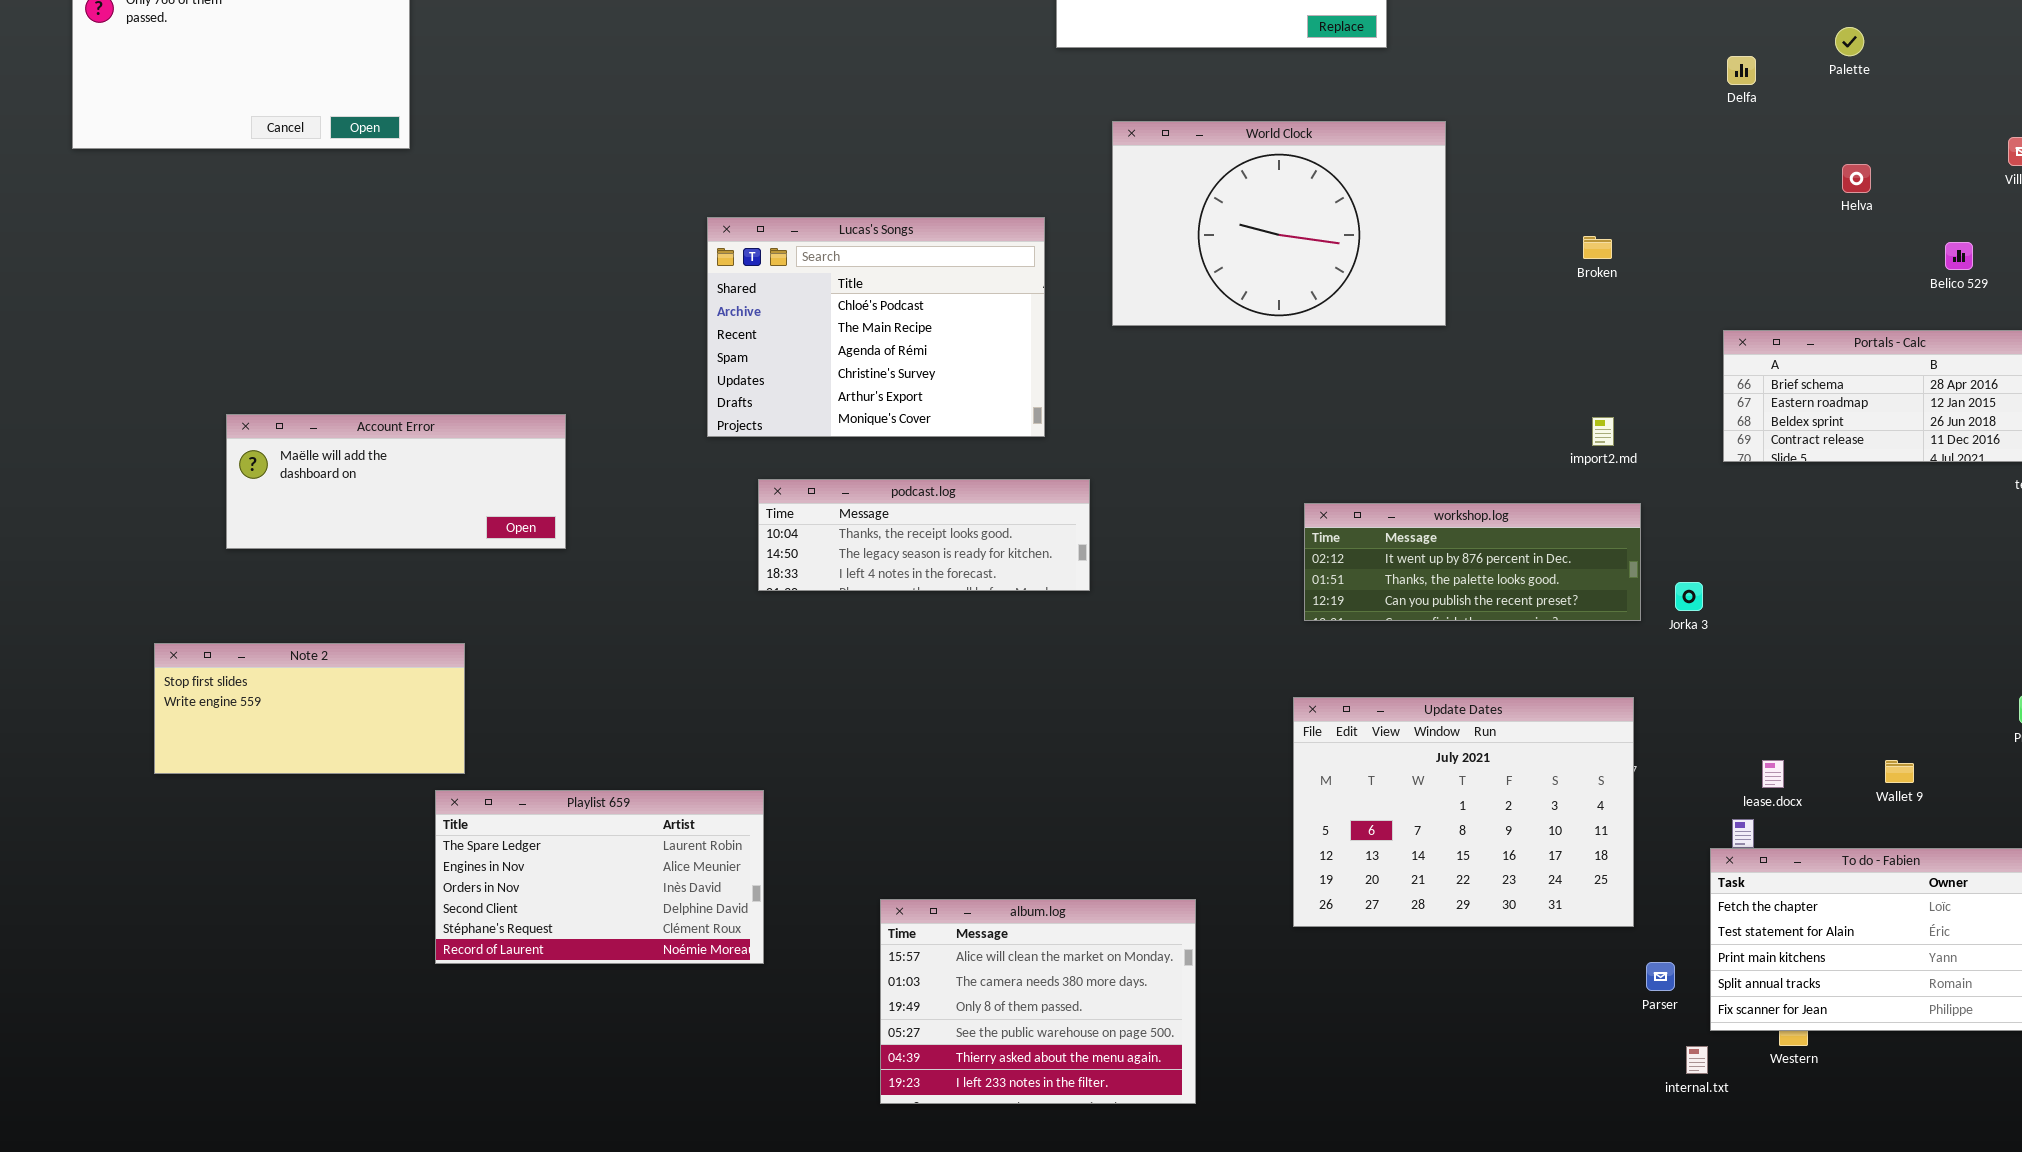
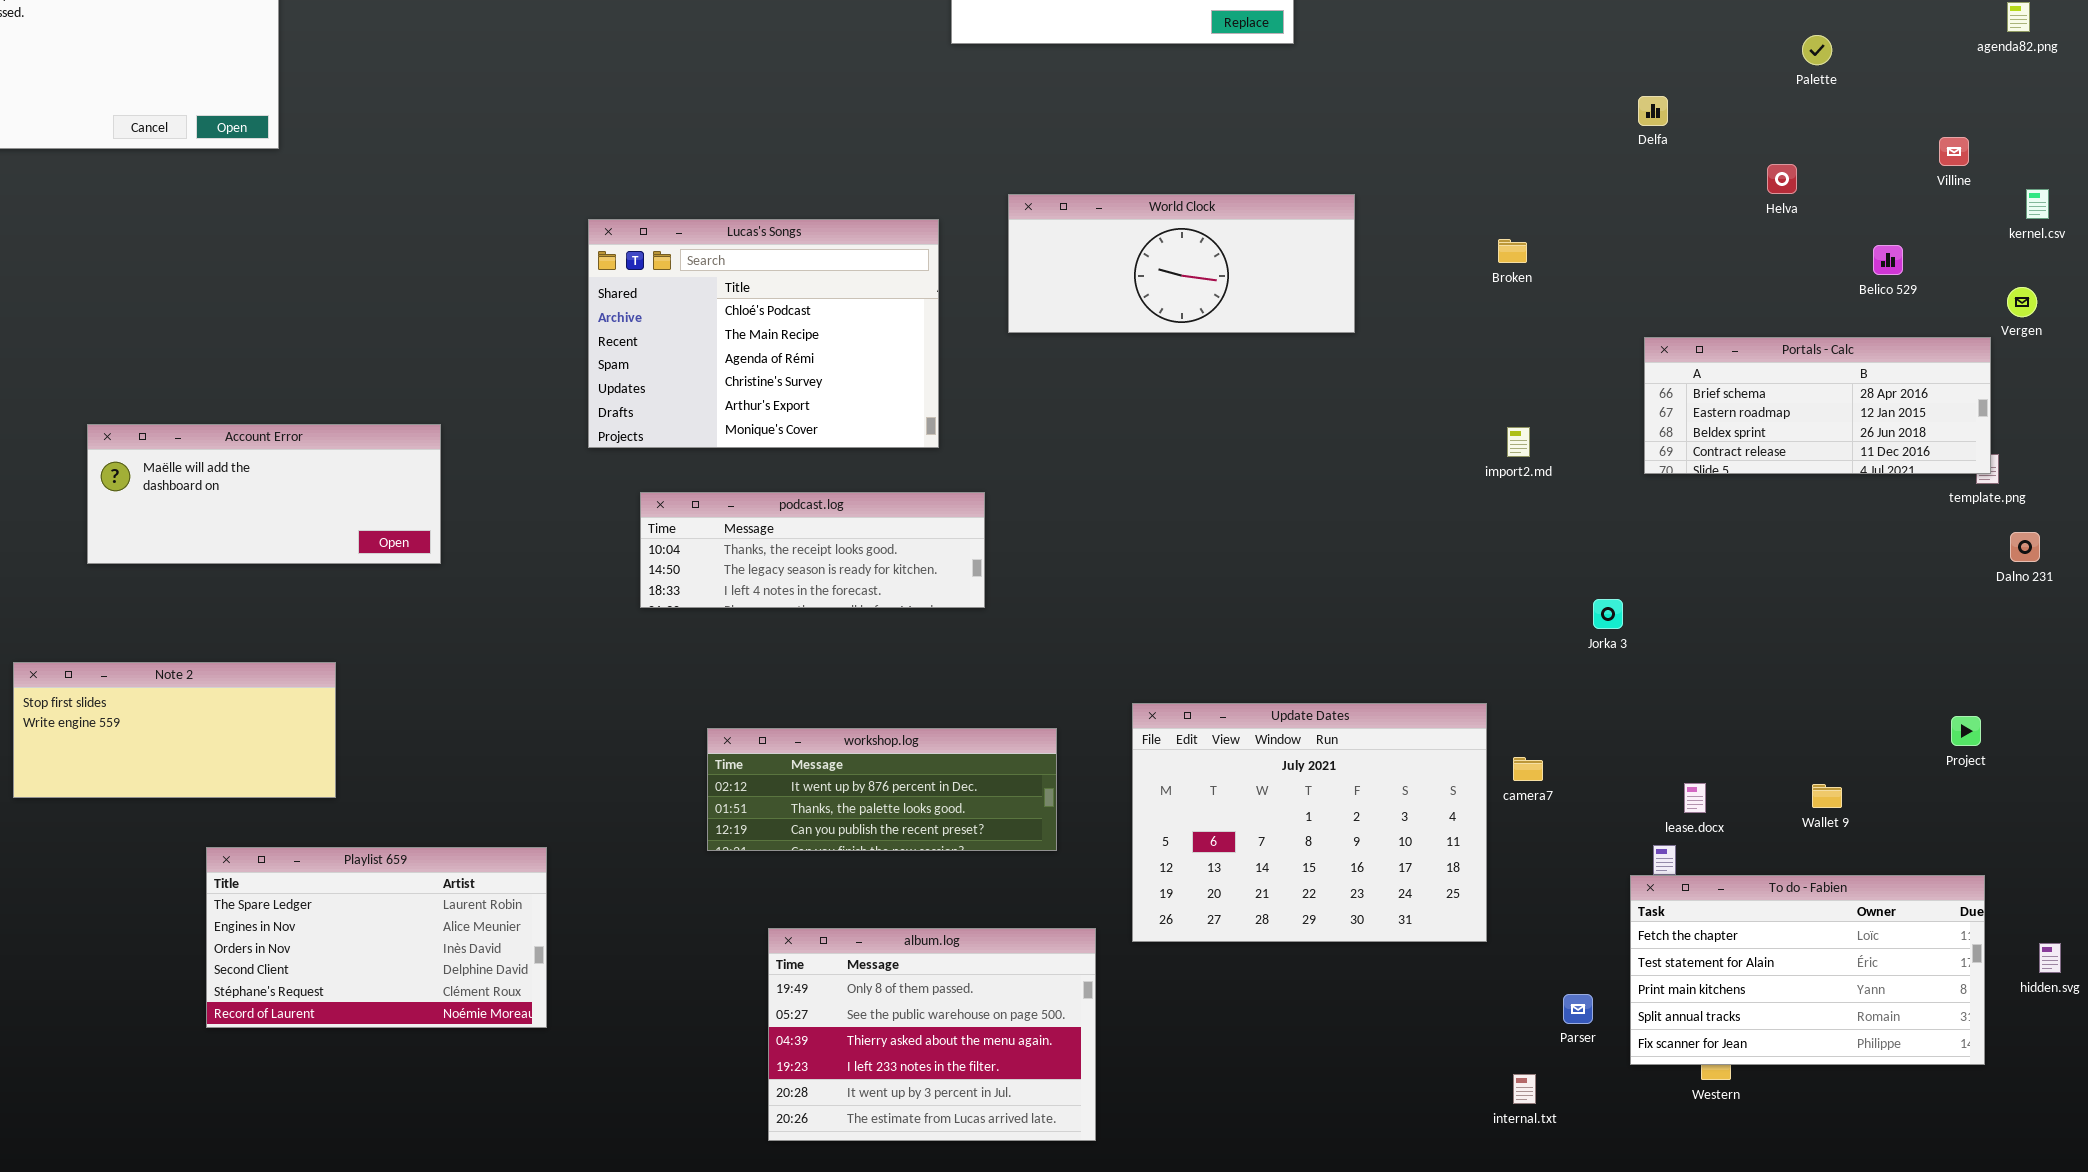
Palette: [1835,27,1864,56] -> [1802,35,1832,65], moved
Delfa: [1727,56,1756,85] -> [1638,96,1668,126], moved
World Clock: [1112,121,1446,326] -> [1008,194,1355,333], resized
workshop.log: [1304,503,1641,621] -> [707,728,1057,851], moved
Update Dates: [1293,697,1634,927] -> [1132,703,1487,942], moved
Playlist 659: [435,790,764,964] -> [206,847,547,1028], moved
album.log: [880,899,1196,1104] -> [768,928,1096,1141], scrolled down 2 rows
internal.txt: [1686,1046,1708,1074] -> [1513,1074,1536,1104], moved

